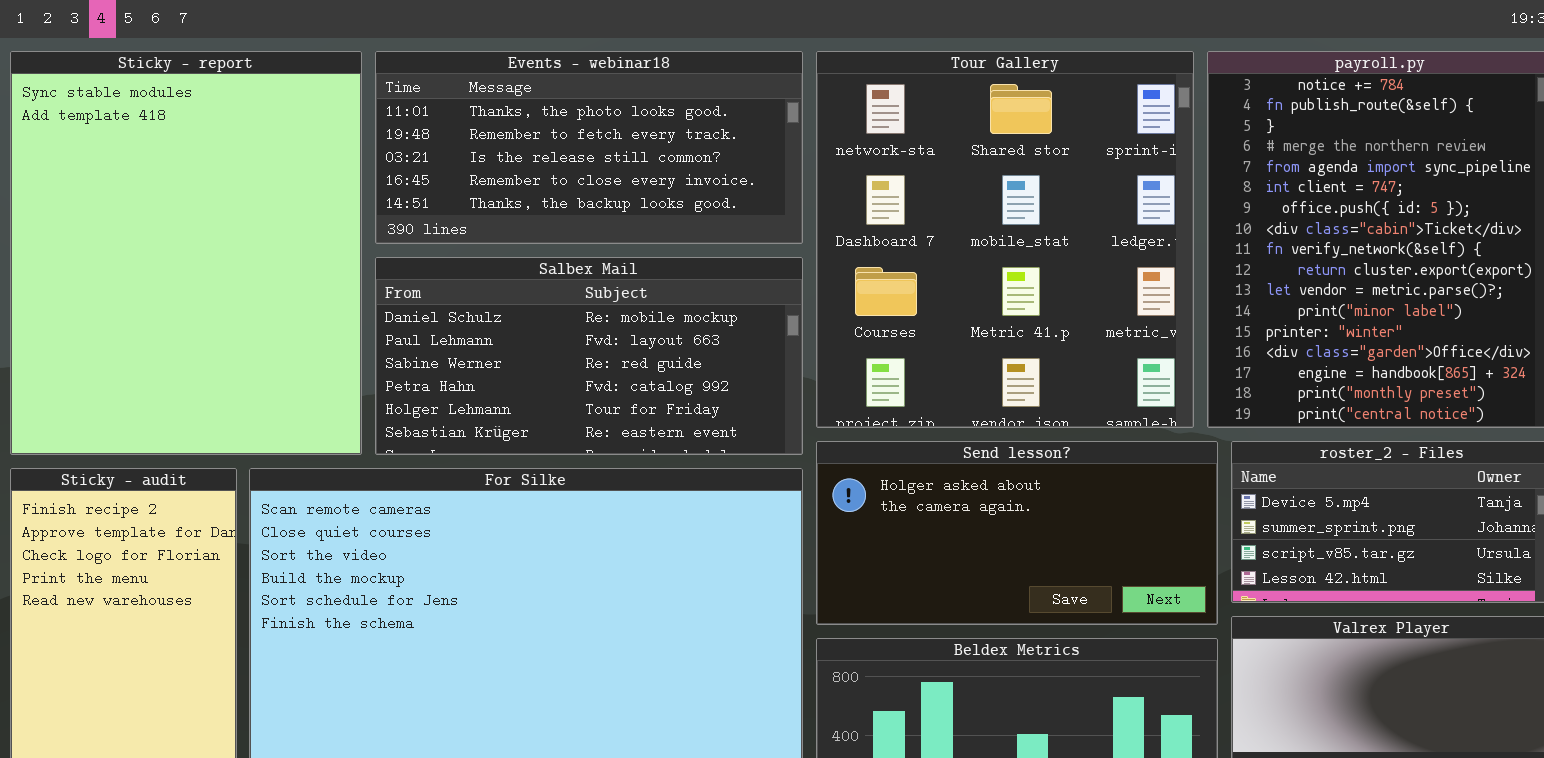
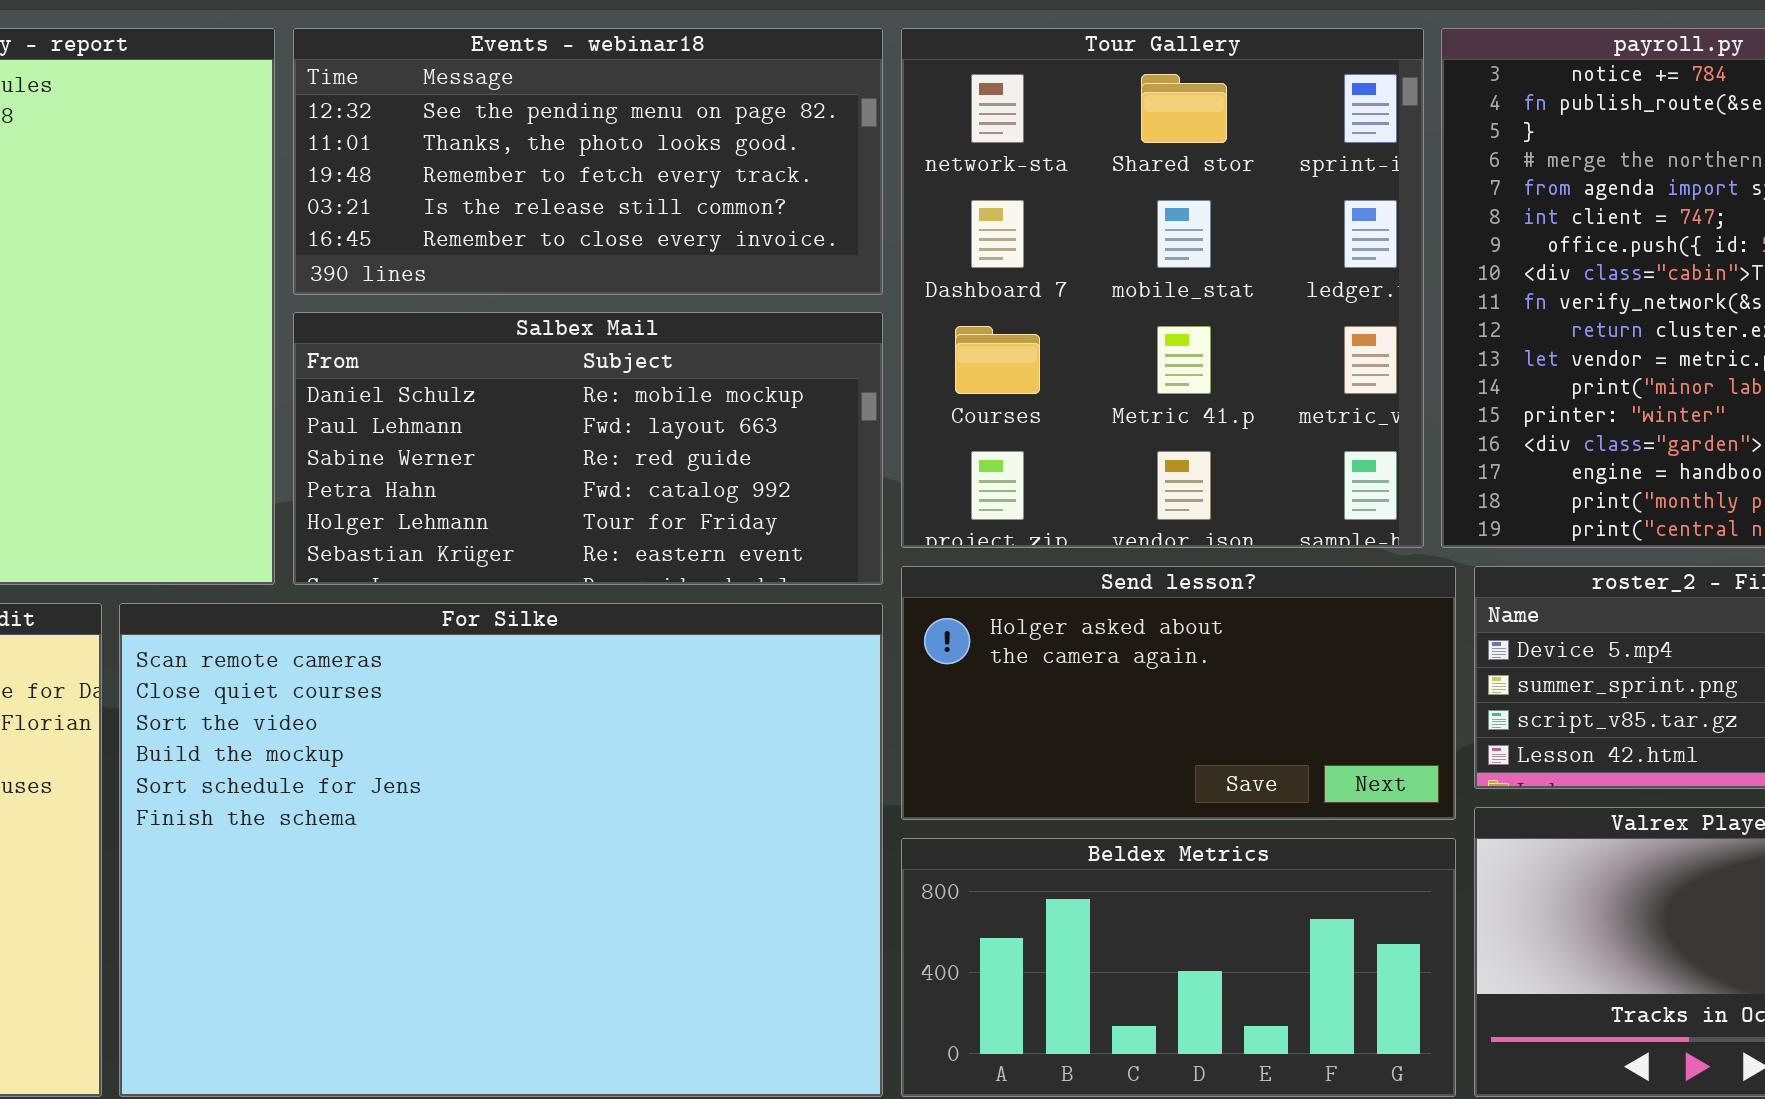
Events - webinar18: [375,51,803,244] -> [293,28,883,295], scrolled up 1 row

